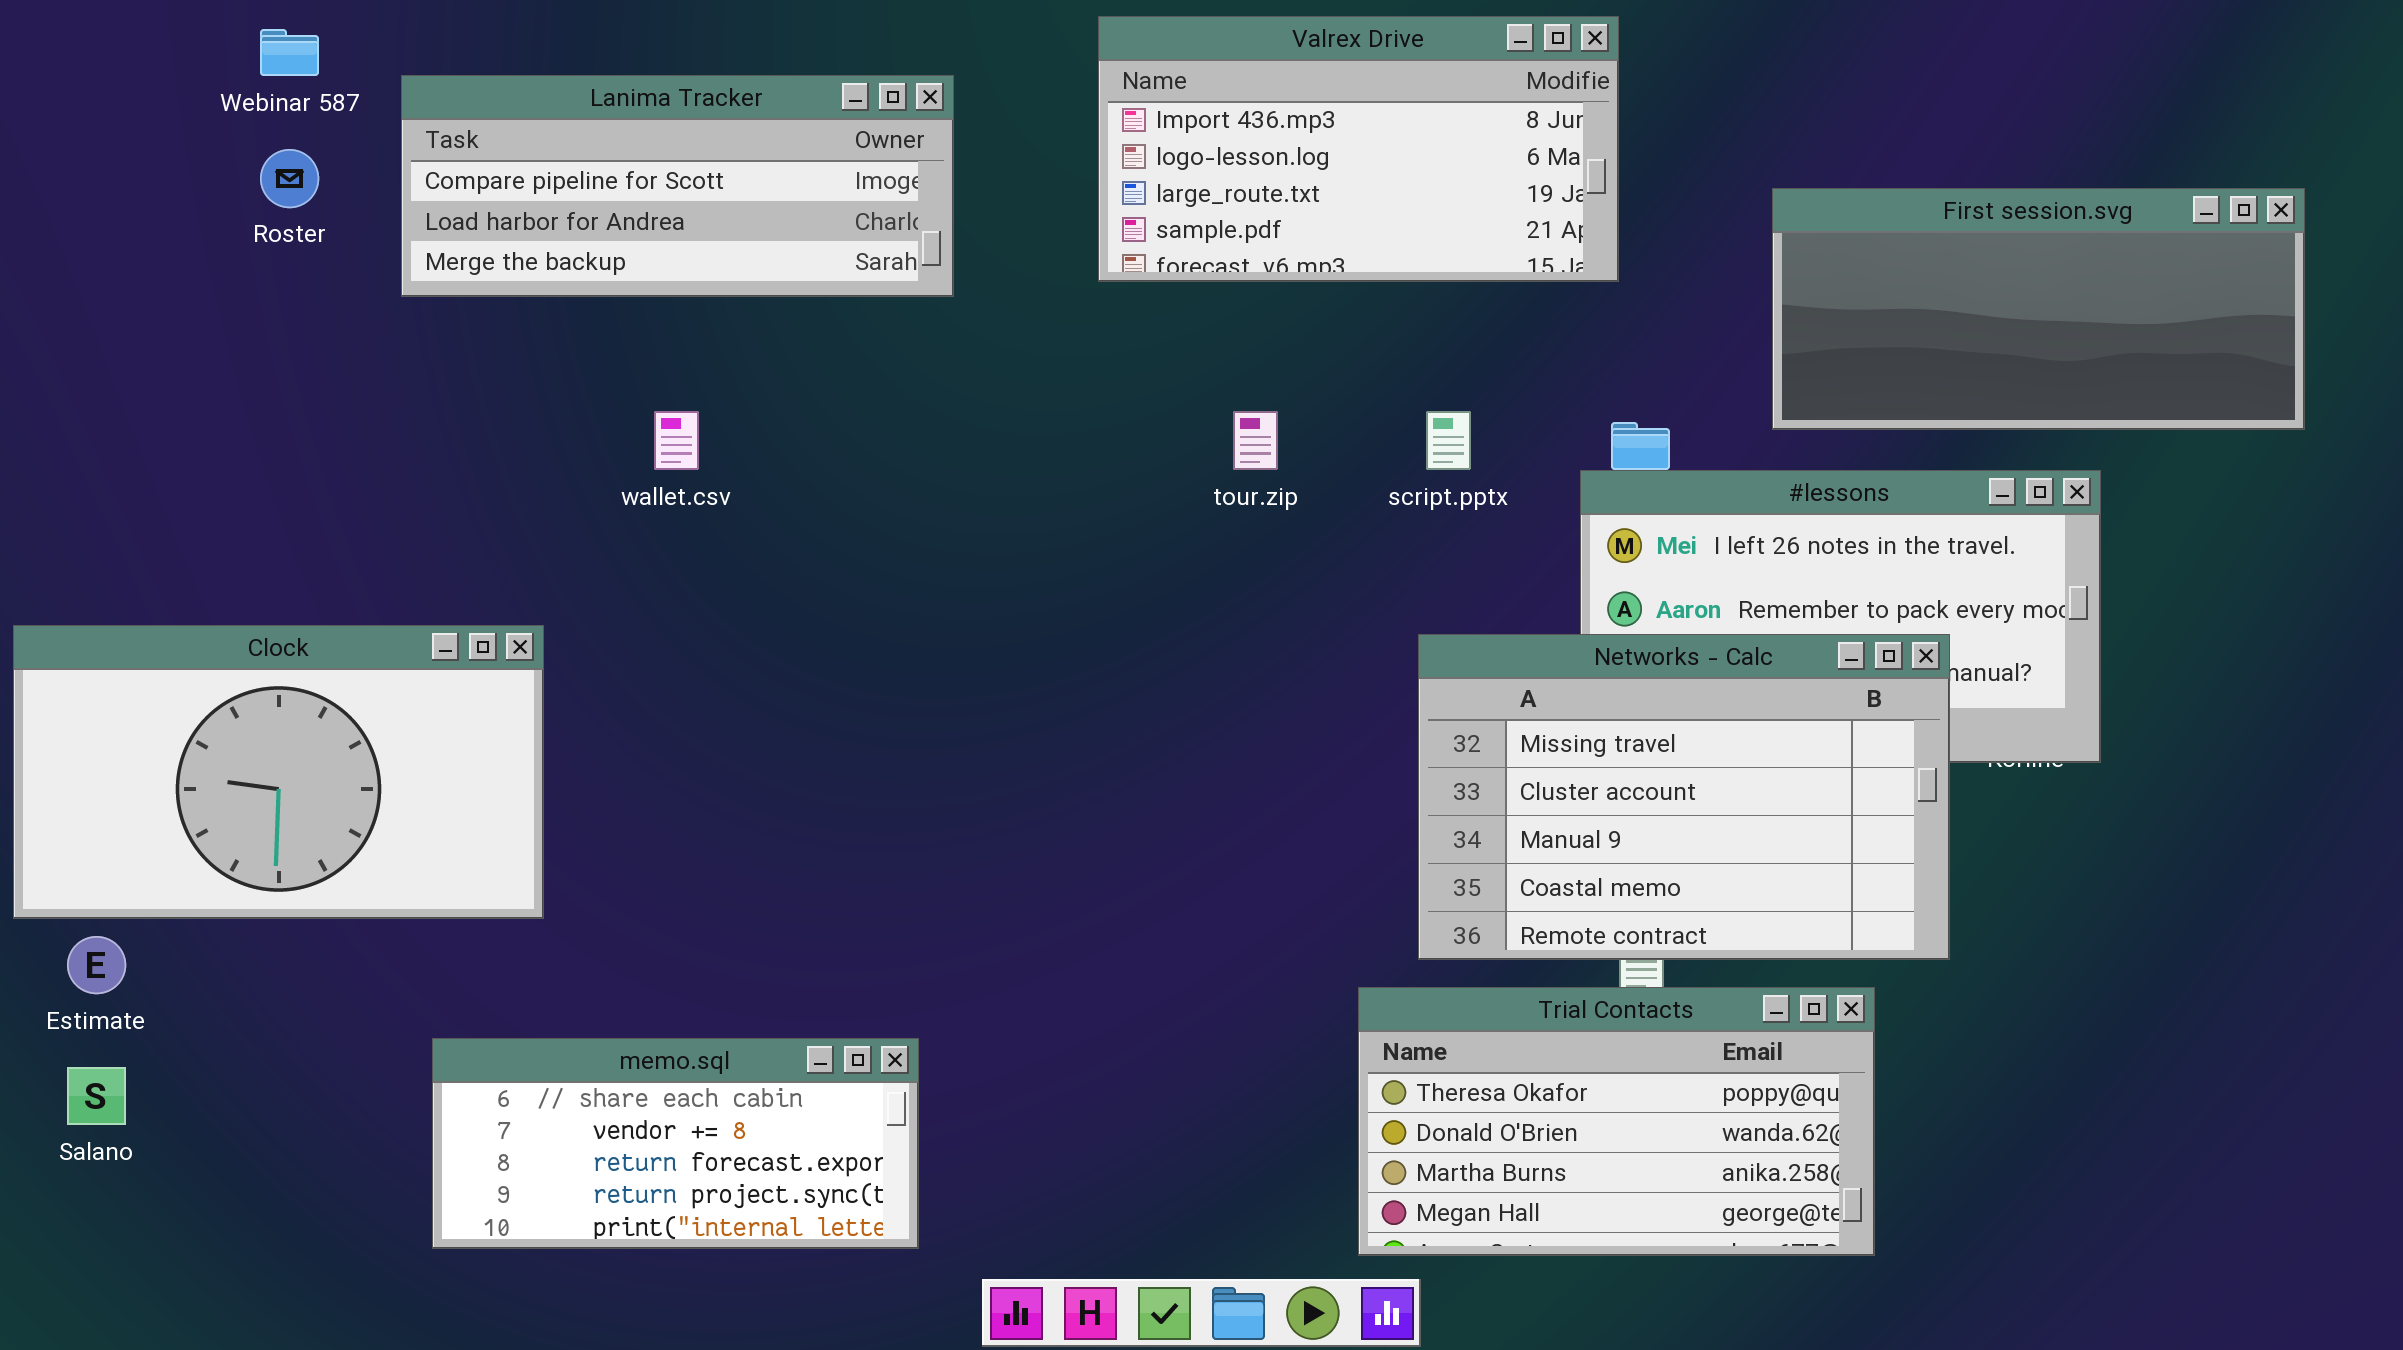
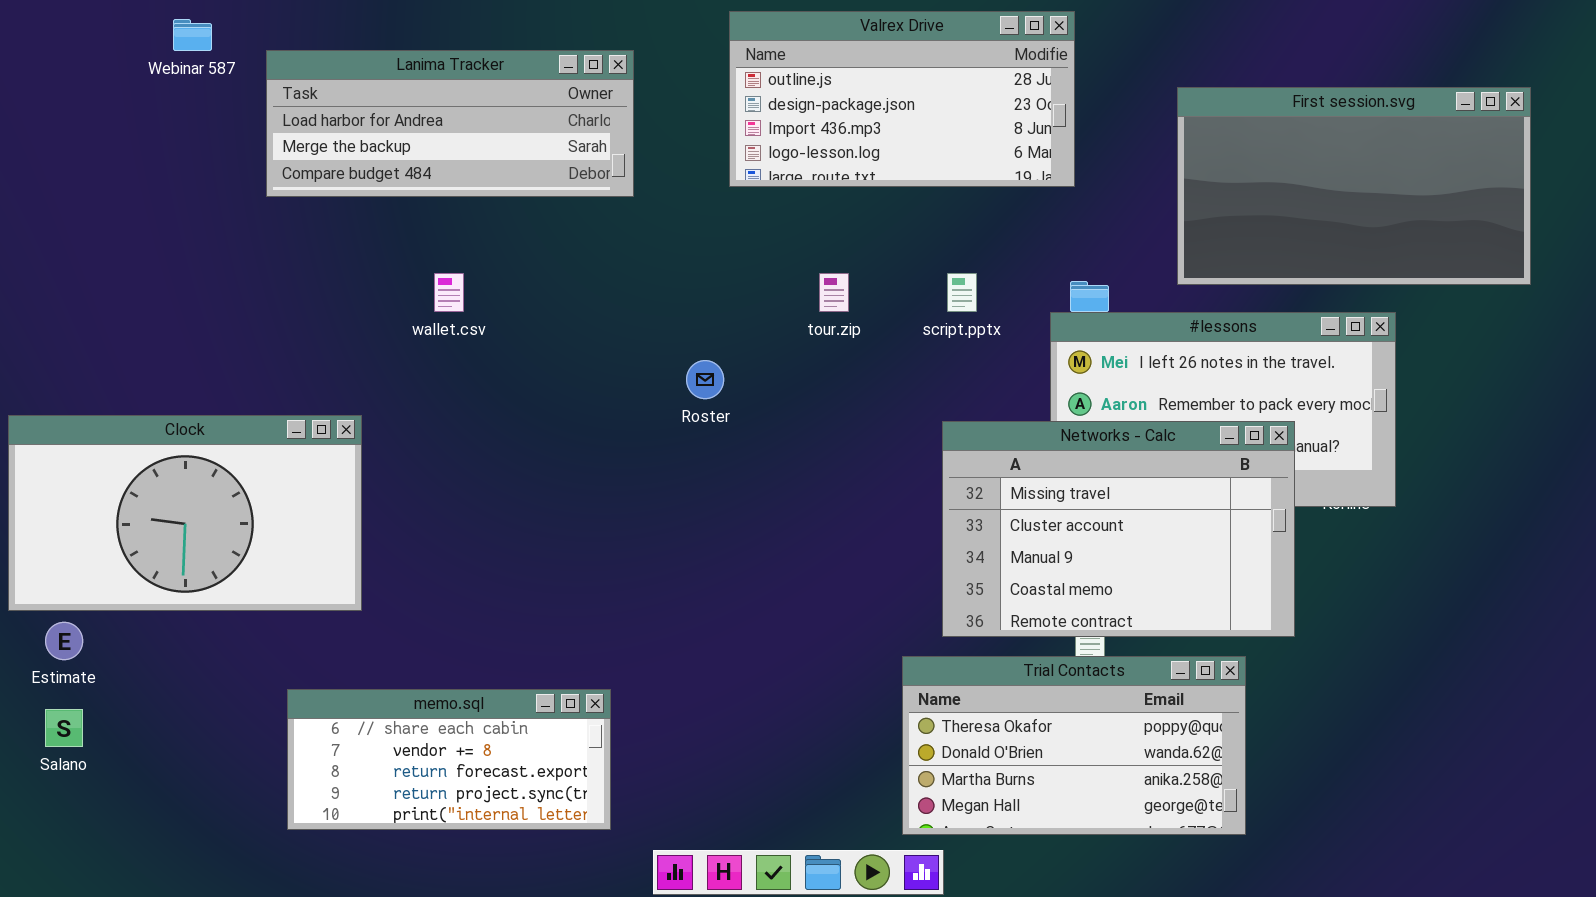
Valrex Drive: [1098,16,1619,282] -> [729,11,1075,187], scrolled up 2 rows
Lanima Tracker: [401,75,954,297] -> [266,50,634,197], scrolled down 1 row
Roster: [260,149,319,208] -> [686,360,724,399], moved
First session.svg: [1772,188,2305,430] -> [1177,87,1531,285], resized

